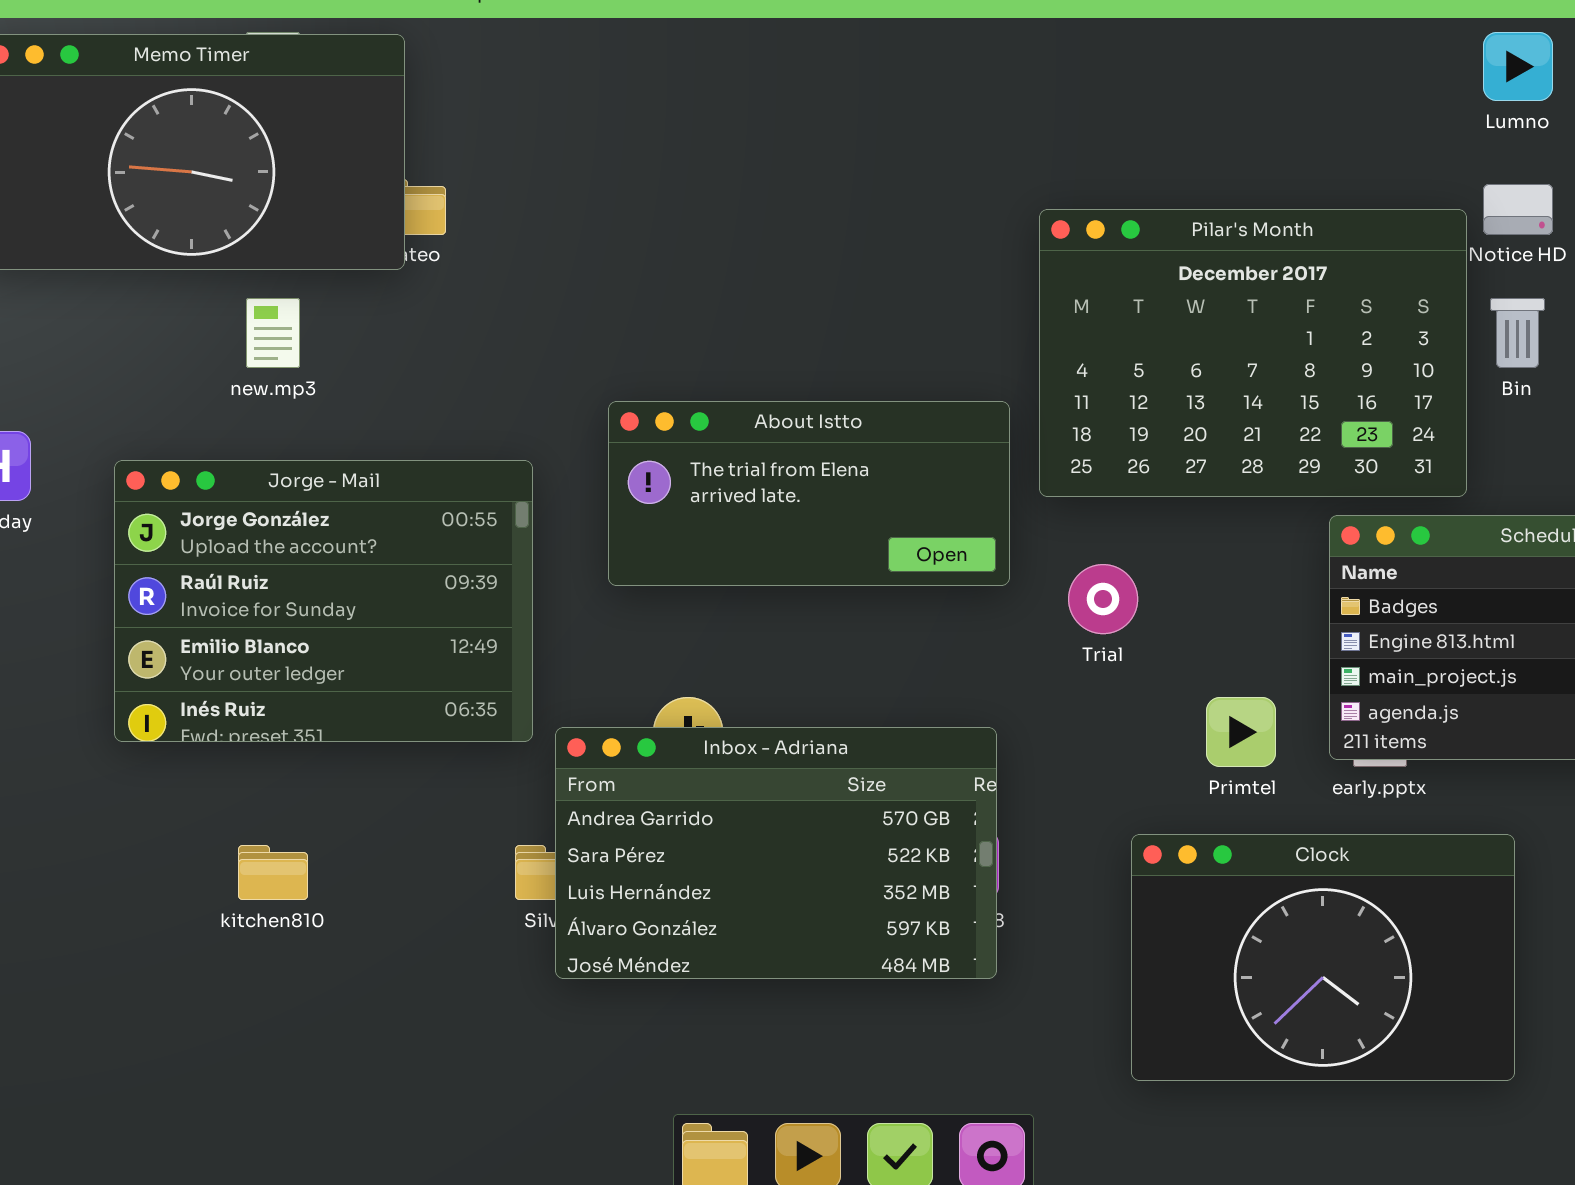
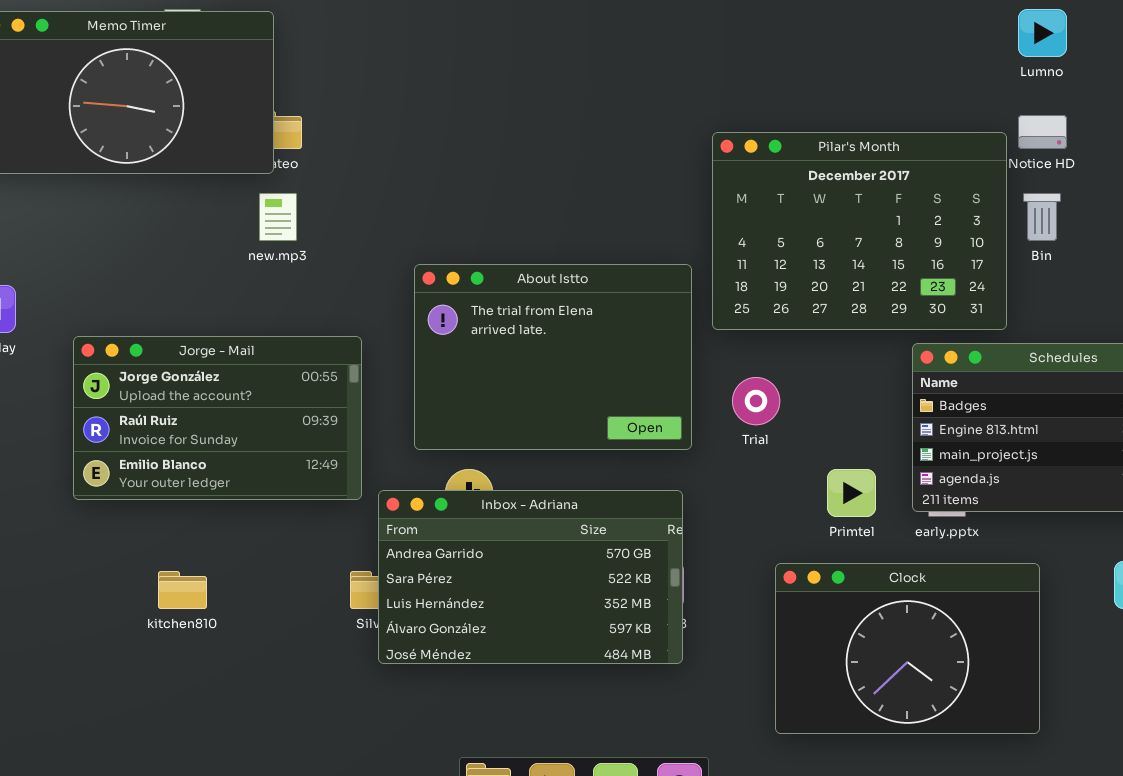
new.mp3: [246,298,300,368] -> [259,193,297,241], moved
About Istto: [608,401,1010,586] -> [414,264,692,450], resized
Jorge - Mail: [114,460,533,742] -> [73,336,362,500], resized

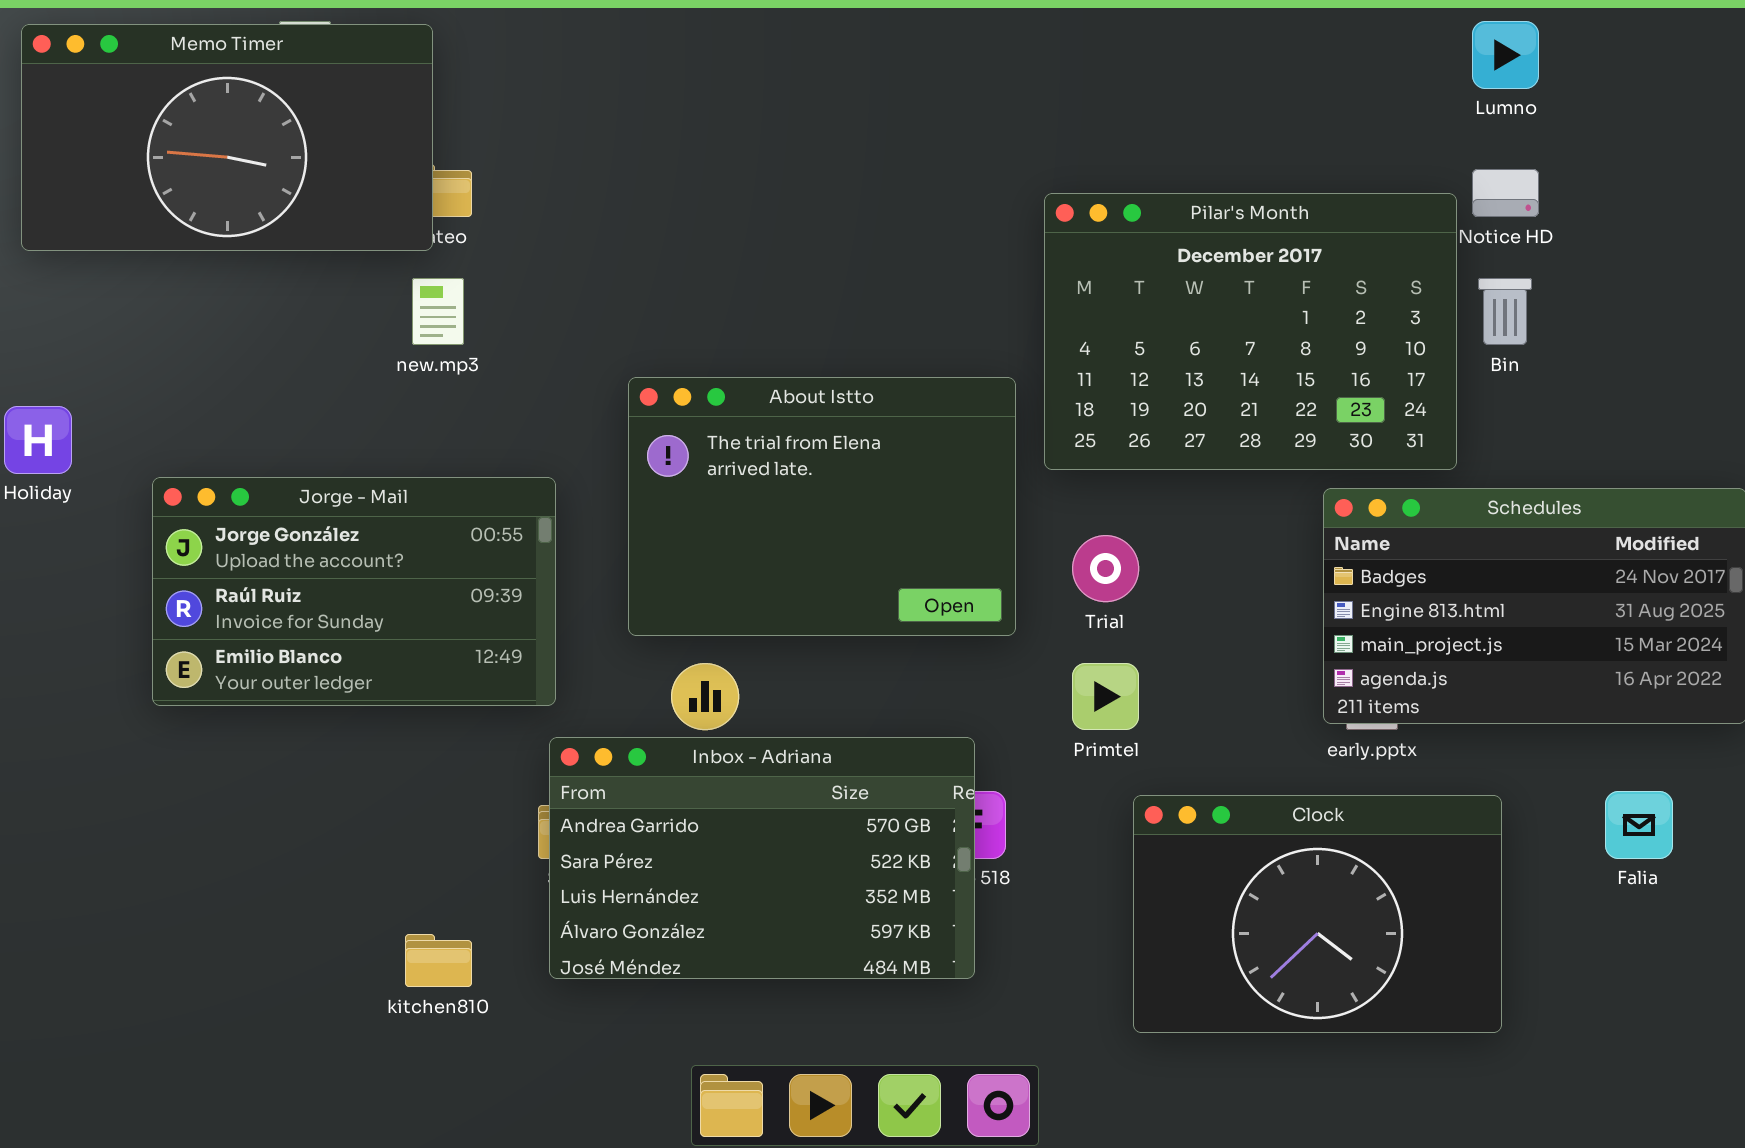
Primtel: [827,469,876,517] -> [1072,663,1139,730], moved
Inbox - Adriana: [378,490,683,664] -> [549,737,975,979], moved
kitchen810: [158,571,207,609] -> [405,934,472,987], moved

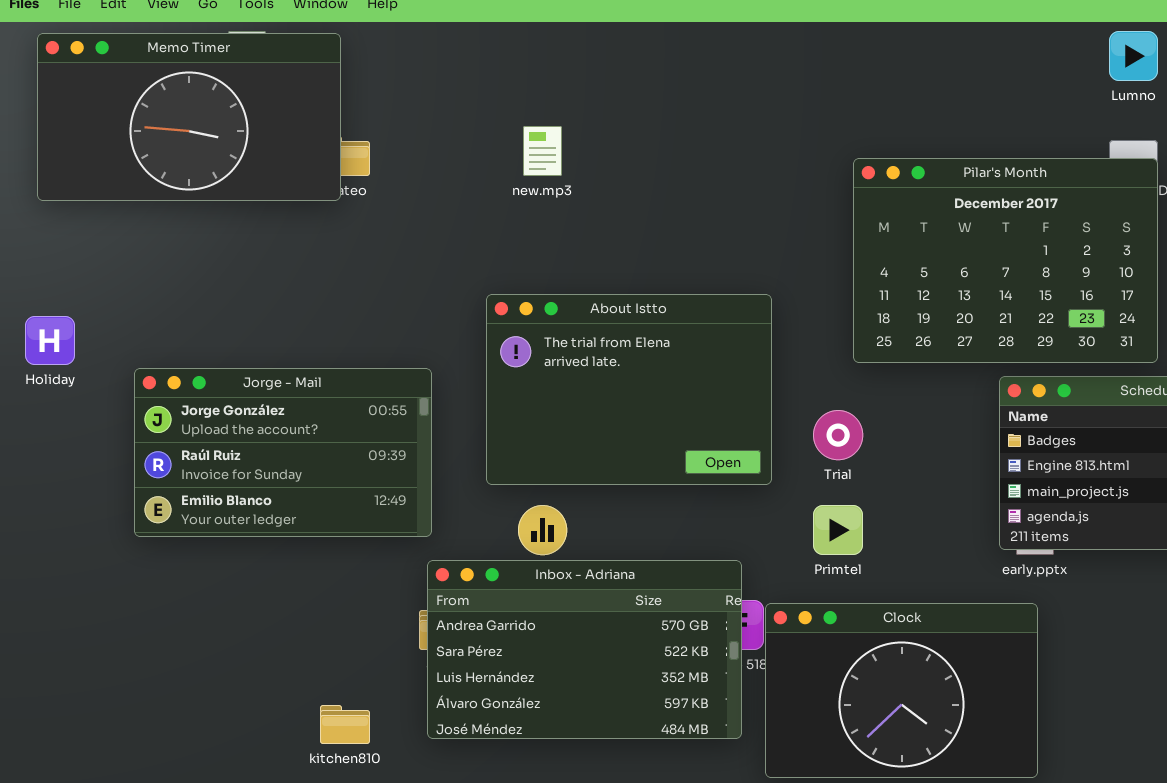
Pilar's Month: [1044,193,1457,470] -> [853,158,1158,363], moved
new.mp3: [412,278,464,345] -> [523,126,562,176], moved
Clock: [1133,795,1502,1033] -> [765,603,1038,778], moved

